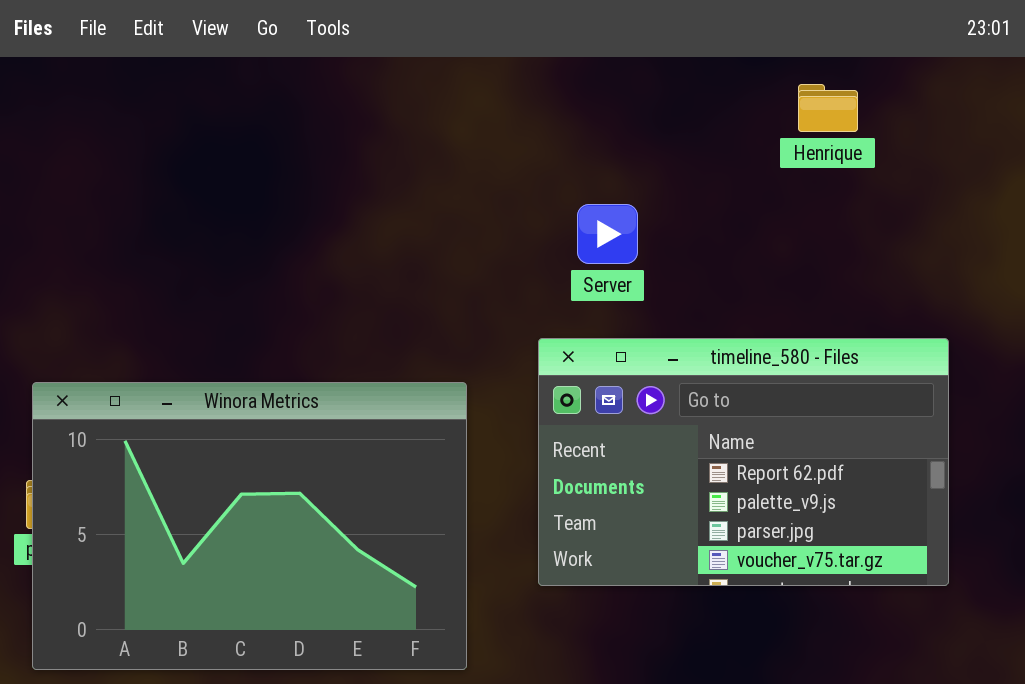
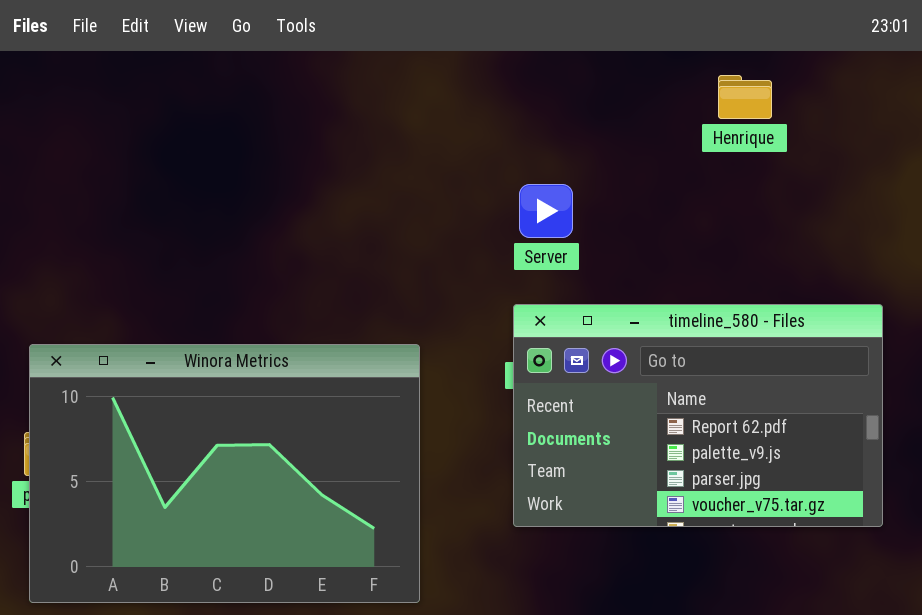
timeline_580 - Files: [538,338,949,586] -> [513,304,883,527], moved

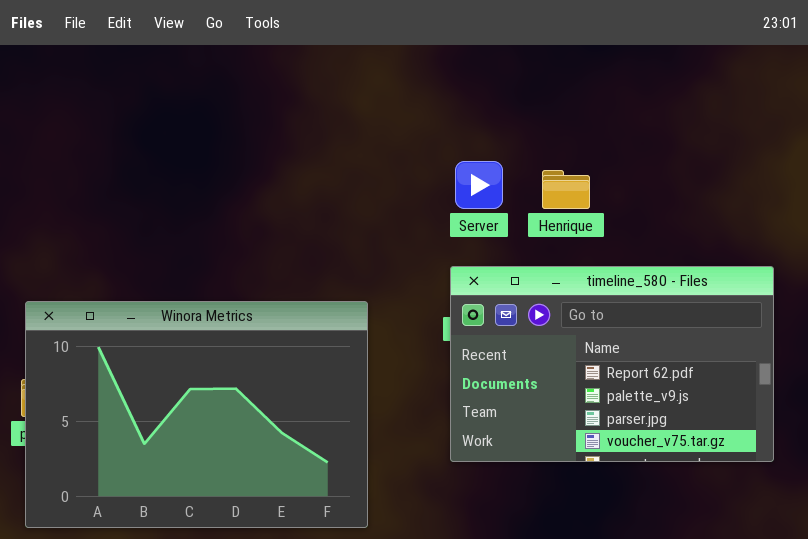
Henrique: [718,75,772,119] -> [542,170,590,209], moved

